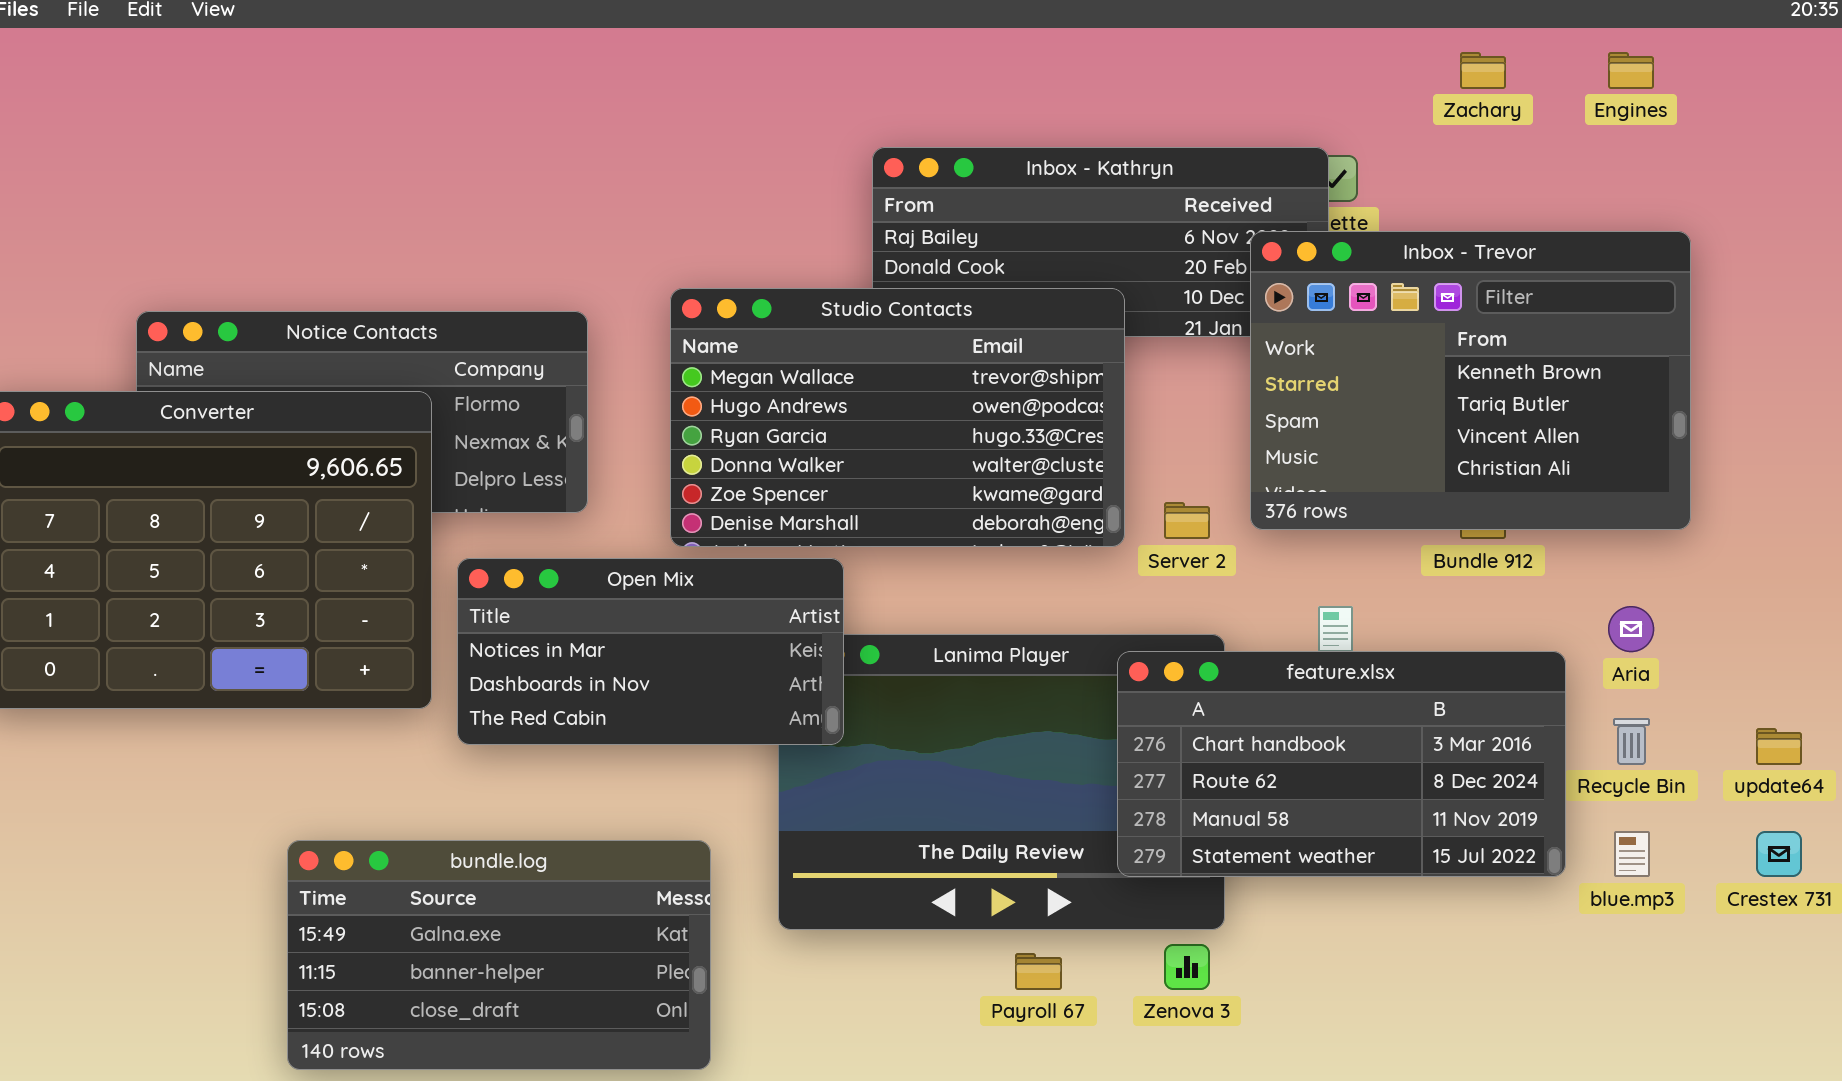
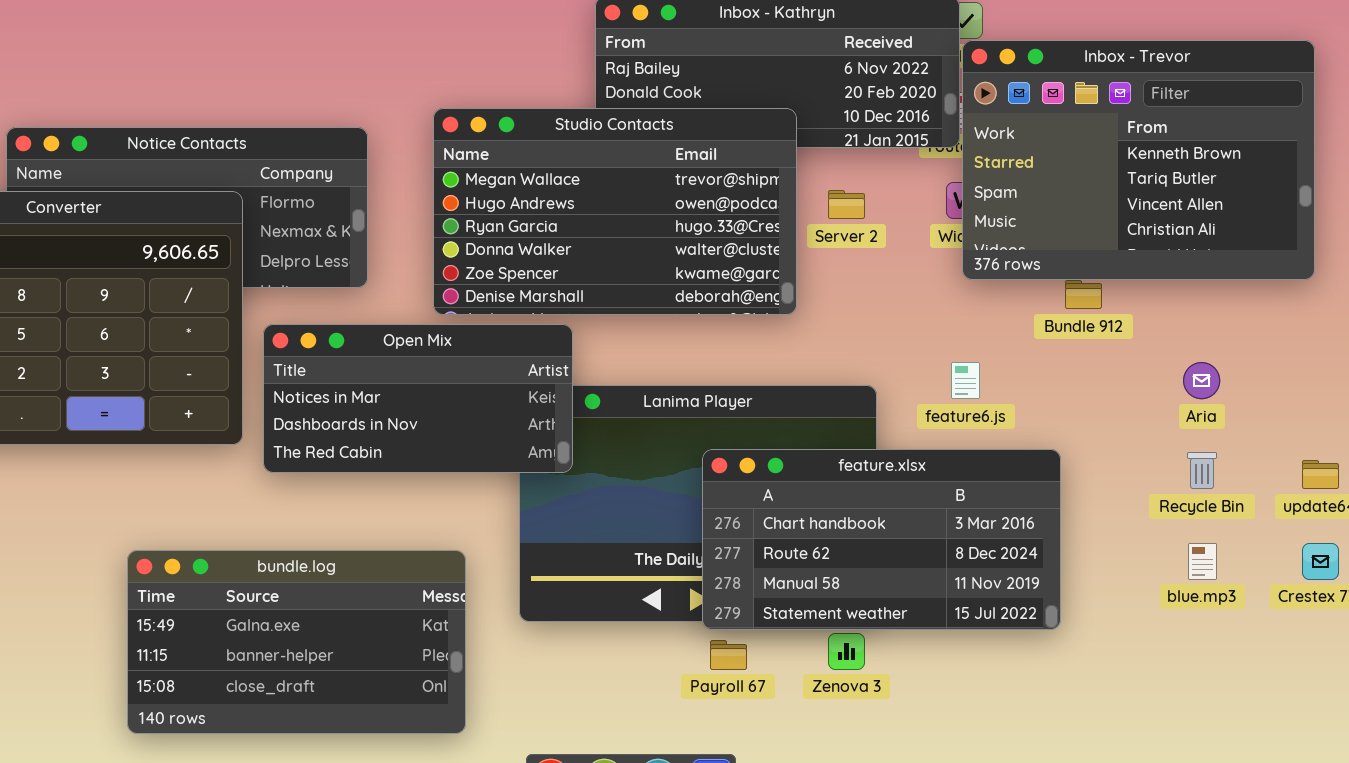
Inbox - Trevor: [1250,231,1691,530] -> [962,40,1315,280], moved
Server 2: [1164,502,1210,539] -> [828,190,865,219], moved
feature.xlsx: [1117,651,1566,877] -> [702,449,1061,630], moved

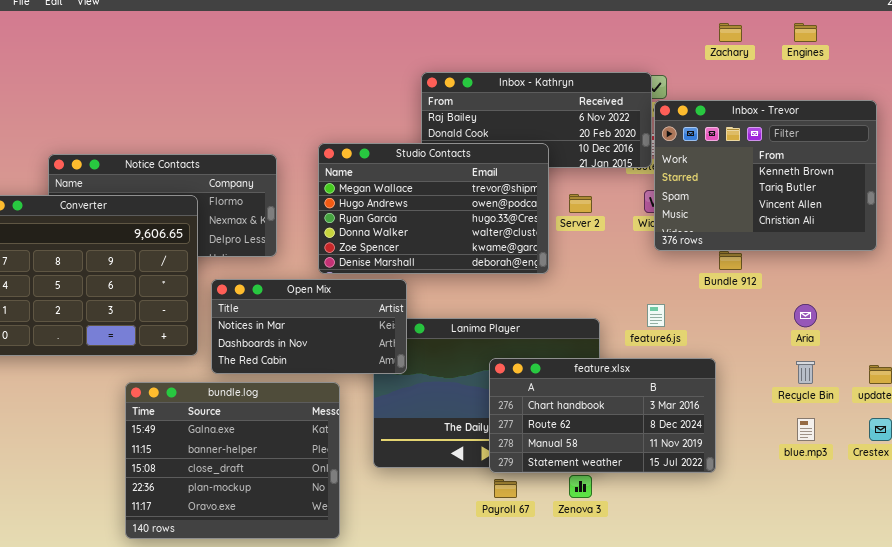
bundle.log: [127,550,466,734] -> [125,382,340,539], resized

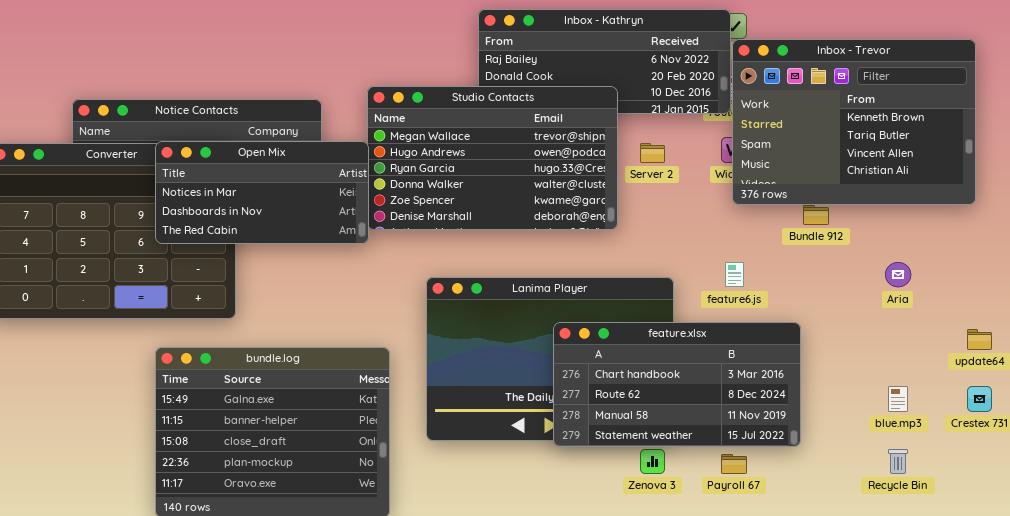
Open Mix: [211,279,407,374] -> [155,141,369,244], moved
Recycle Bin: [796,361,815,384] -> [888,449,908,474], moved
Payroll 67: [494,479,517,498] -> [721,454,747,474], moved

